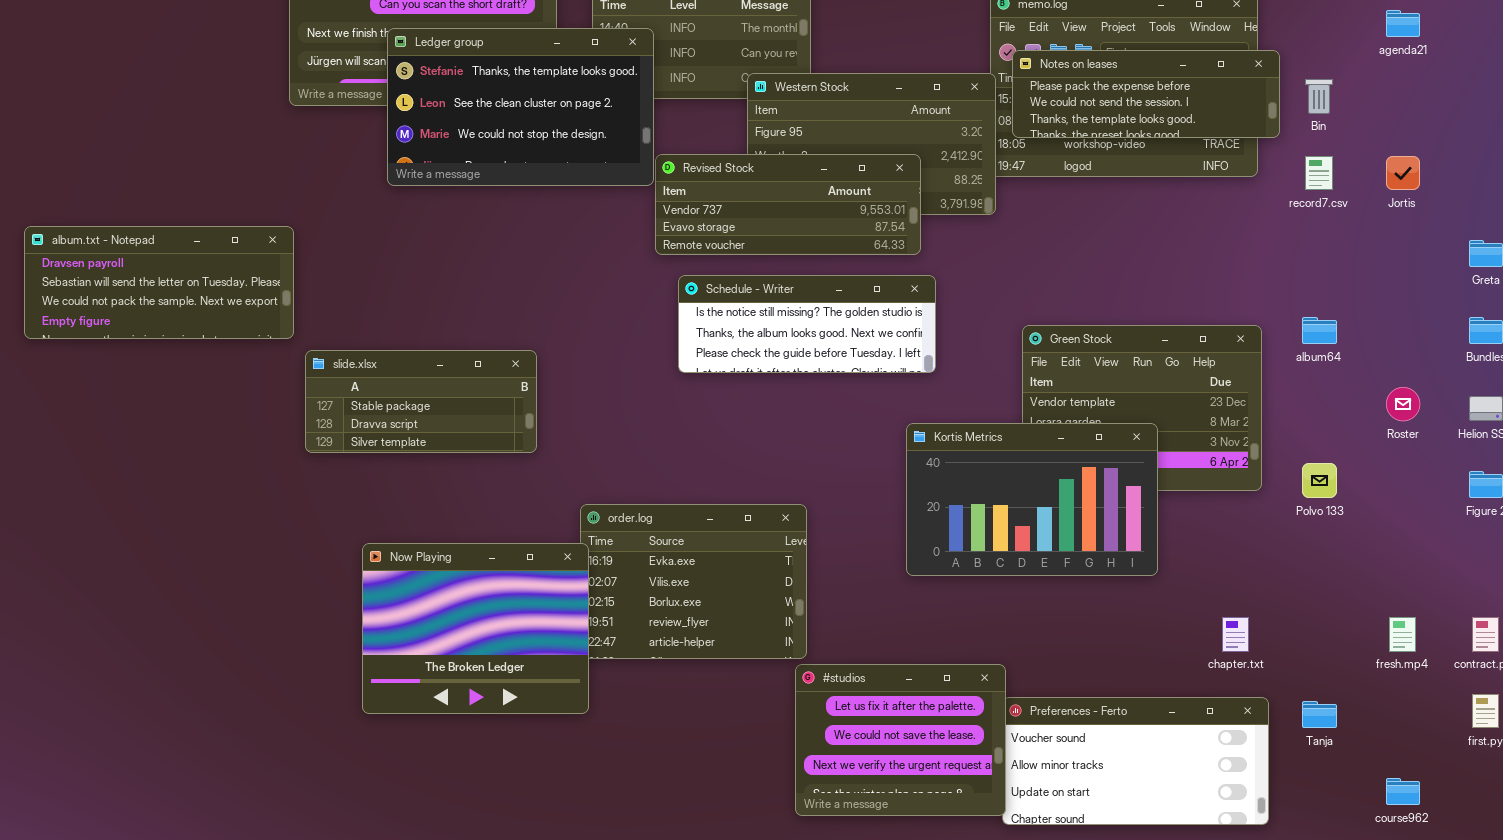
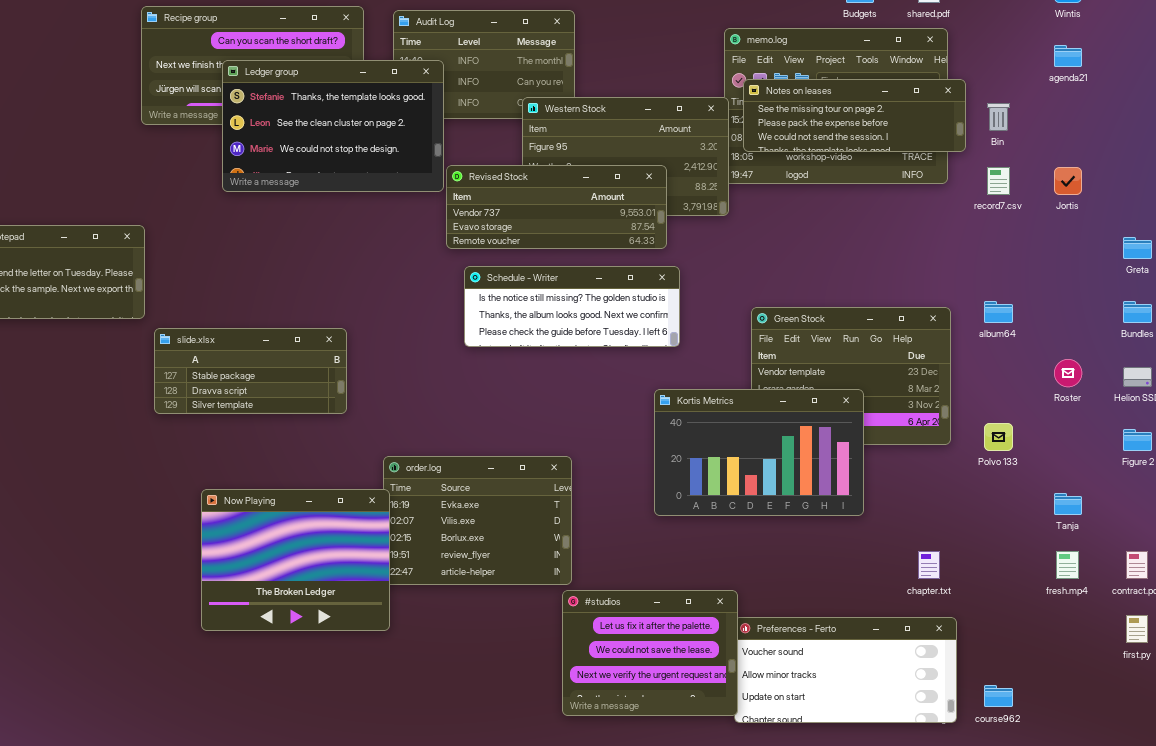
Notes on leases: [1012,50,1280,138] -> [743,79,966,152], scrolled up 1 row
Tanja: [1302,701,1337,728] -> [1054,493,1082,515], moved
course962: [1386,778,1420,805] -> [984,685,1013,707], moved

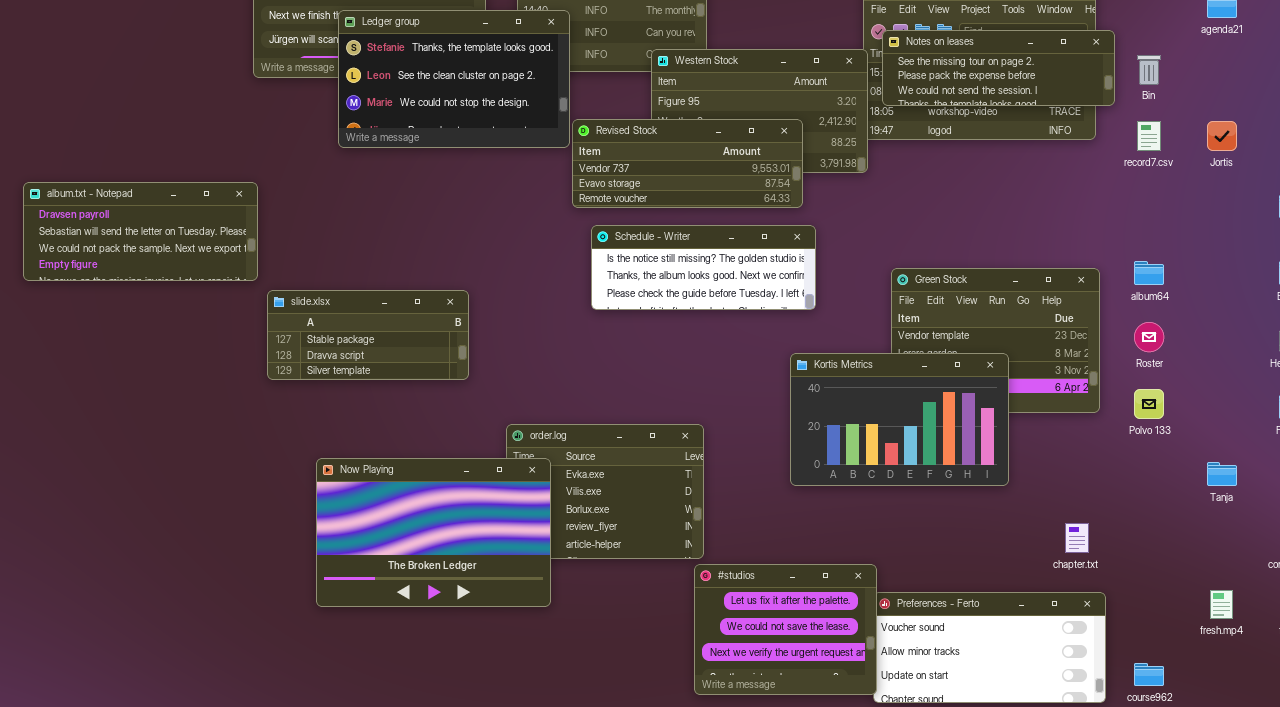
Roster: [1054,359,1082,387] -> [1134,322,1164,352], moved
Now Playing: [201,489,390,631] -> [316,458,551,607], resized
fresh.mp4: [1056,551,1079,579] -> [1210,590,1233,619], moved

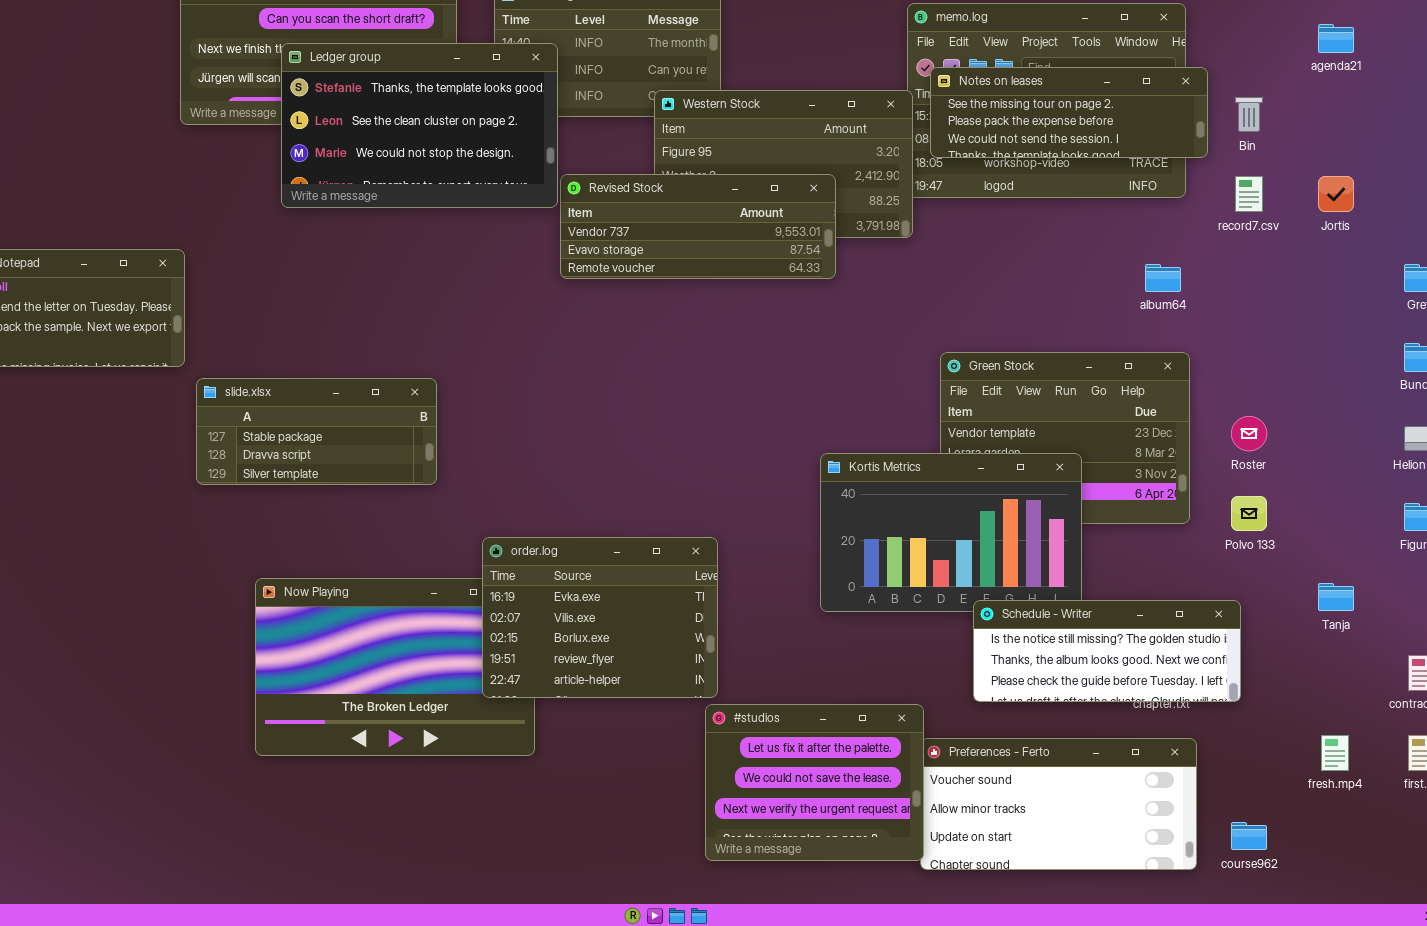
Schedule - Writer: [591,225,816,310] -> [973,600,1241,702], moved
album64: [1134,261,1164,285] -> [1145,264,1181,292], moved
order.log: [506,424,704,559] -> [482,537,718,698], raised

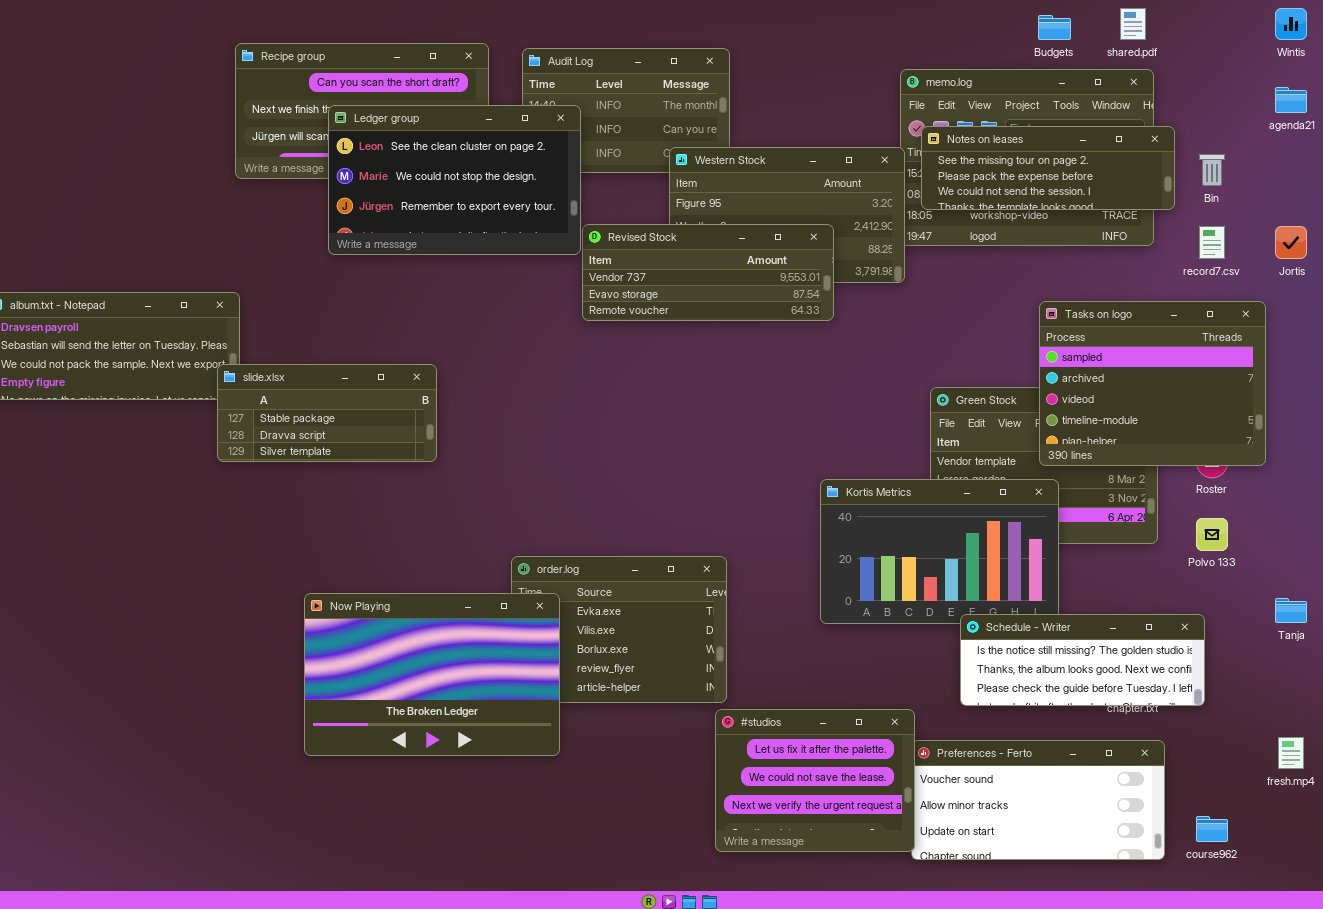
Ledger group: [281,43,558,208] -> [328,105,581,255], scrolled down 1 row
Tasks on logo: none -> [1039,301,1266,466], opened
slide.xlsx: [196,378,437,485] -> [217,364,437,462], moved
Now Playing: [255,578,535,756] -> [304,593,560,756], raised

